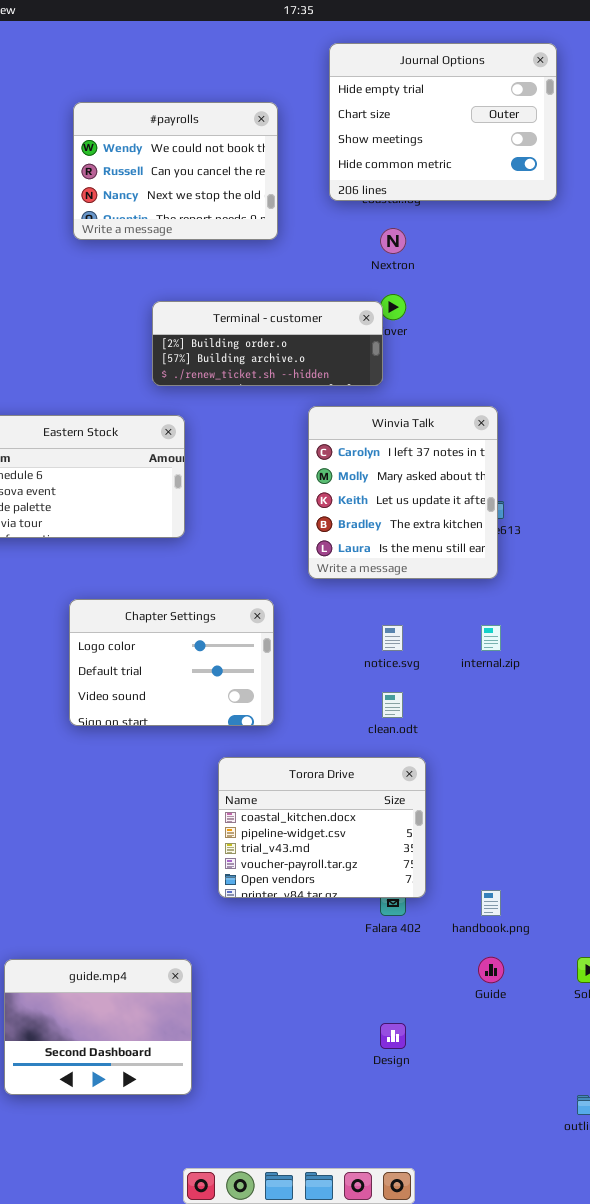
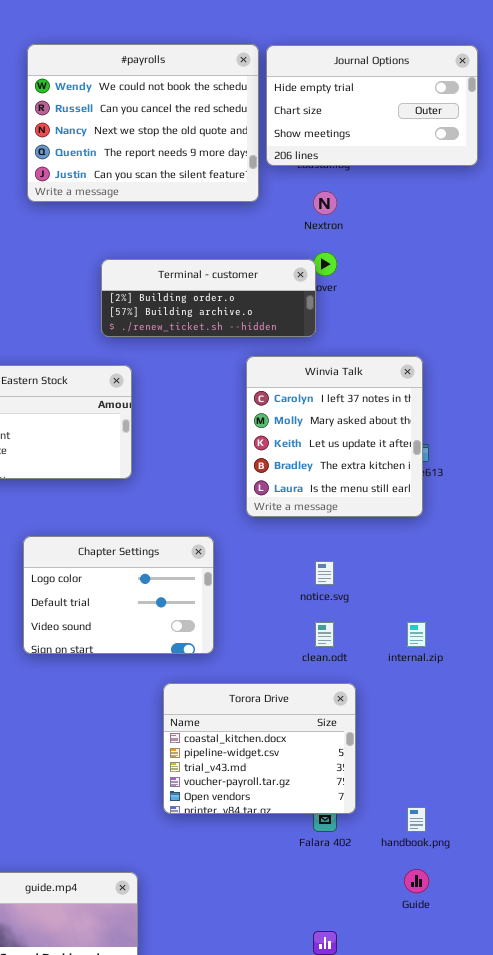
Journal Options: [329,43,557,201] -> [266,45,478,166], resized
#payrolls: [73,102,278,240] -> [27,44,259,202], resized
internal.zip: [481,625,501,651] -> [407,622,426,647], moved

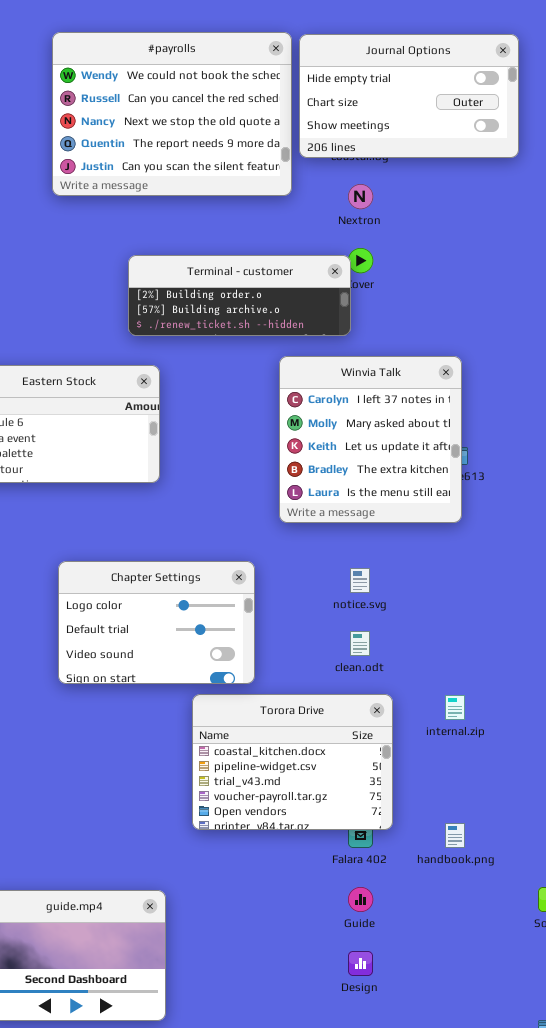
Chapter Settings: [23,536,214,654] -> [58,561,255,684], moved
internal.zip: [407,622,426,647] -> [445,695,465,720], moved
Guide: [404,869,429,893] -> [348,887,373,912], moved

